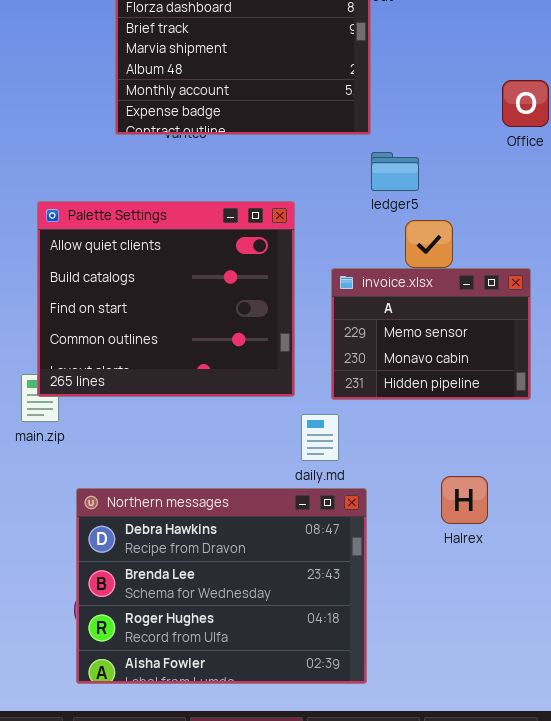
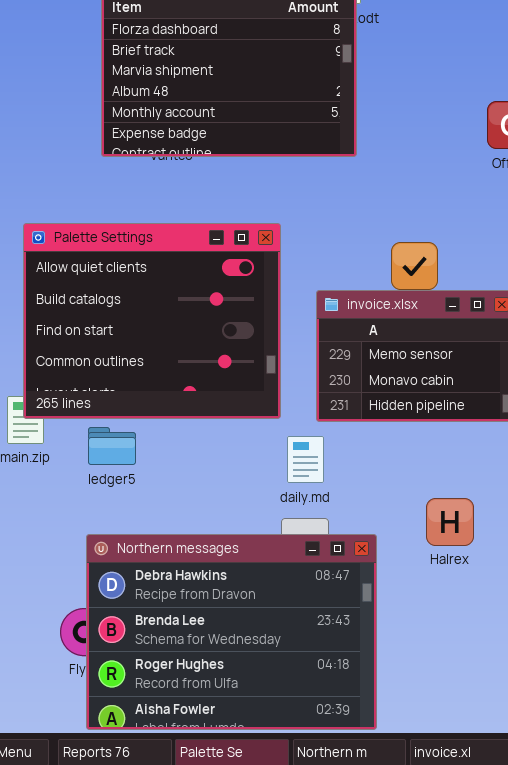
ledger5: [371,152,419,191] -> [88,427,136,465], moved
Northern messages: [76,488,367,684] -> [86,534,377,730], moved

